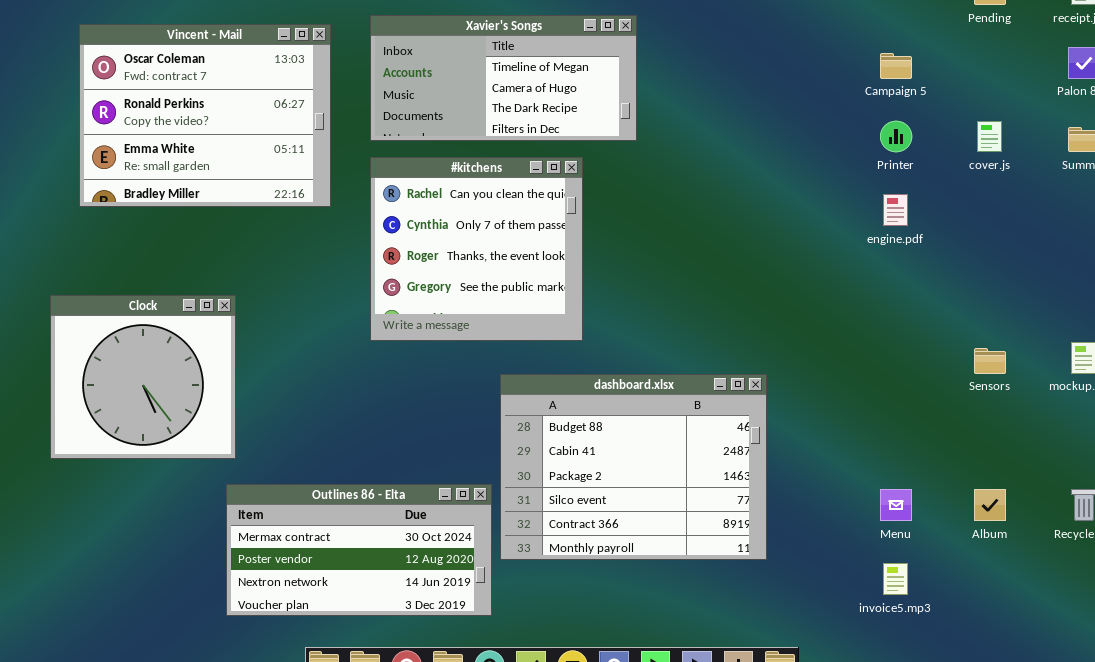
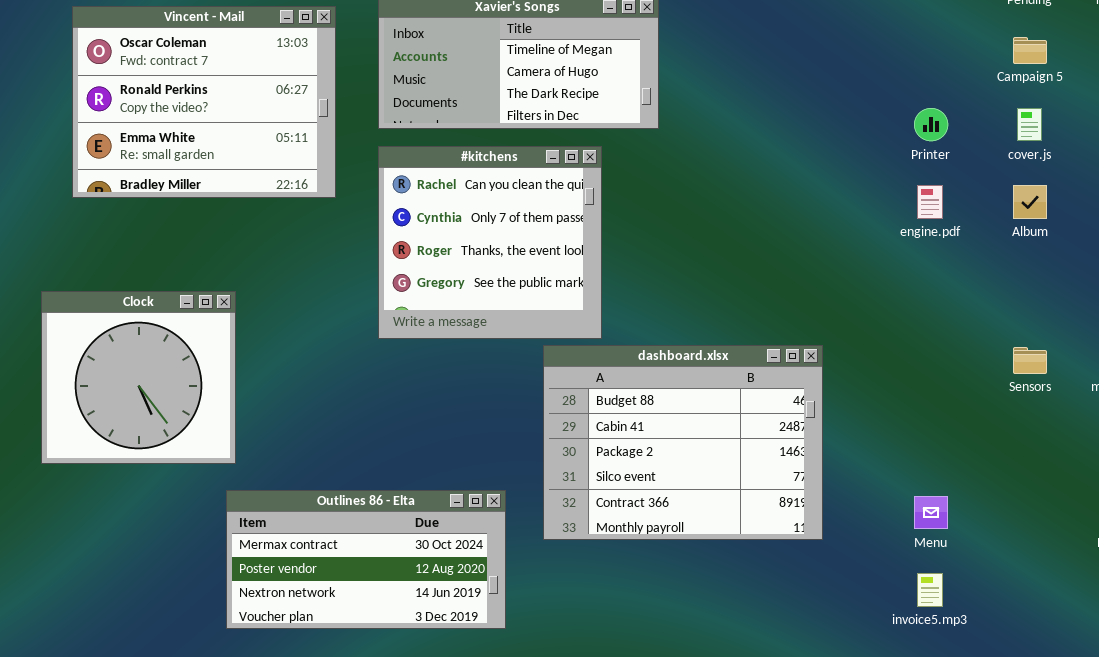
Campaign 5: [880,53,912,79] -> [1013,37,1047,64], moved
dashboard.xlsx: [500,374,767,560] -> [543,345,823,540], moved
Album: [974,489,1006,521] -> [1013,185,1047,219], moved

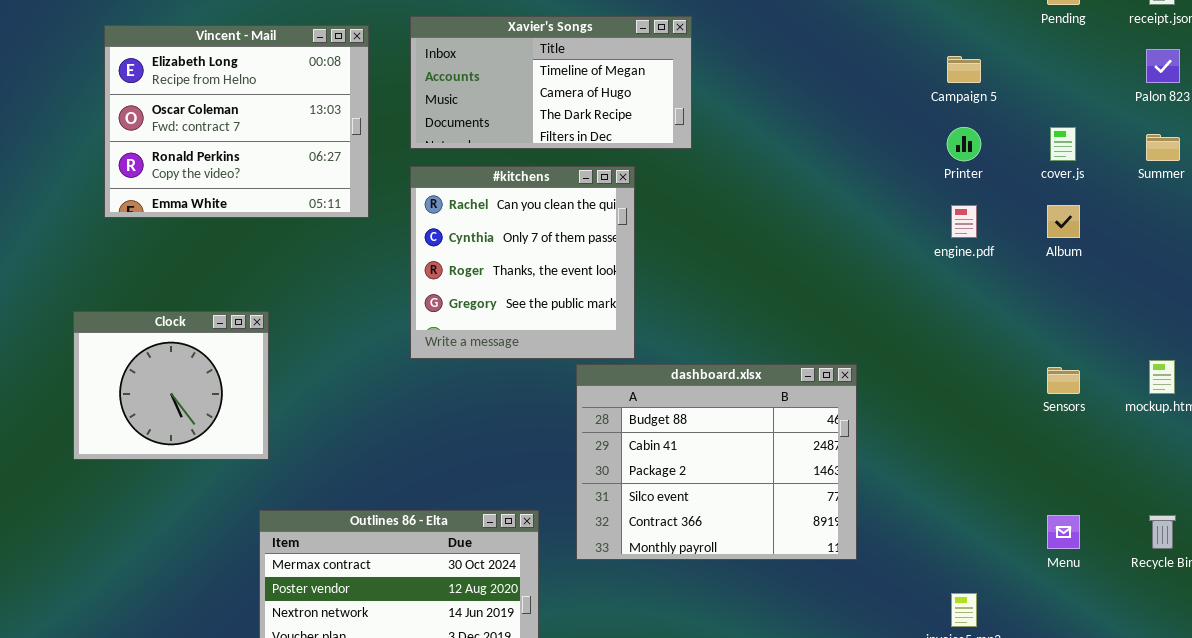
Vincent - Mail: [72,6,336,198] -> [104,25,369,218], scrolled up 1 row
Campaign 5: [1013,37,1047,64] -> [947,56,981,83], moved
Clock: [41,291,236,464] -> [73,311,269,460], resized
Menu: [914,496,948,529] -> [1047,515,1080,549], moved

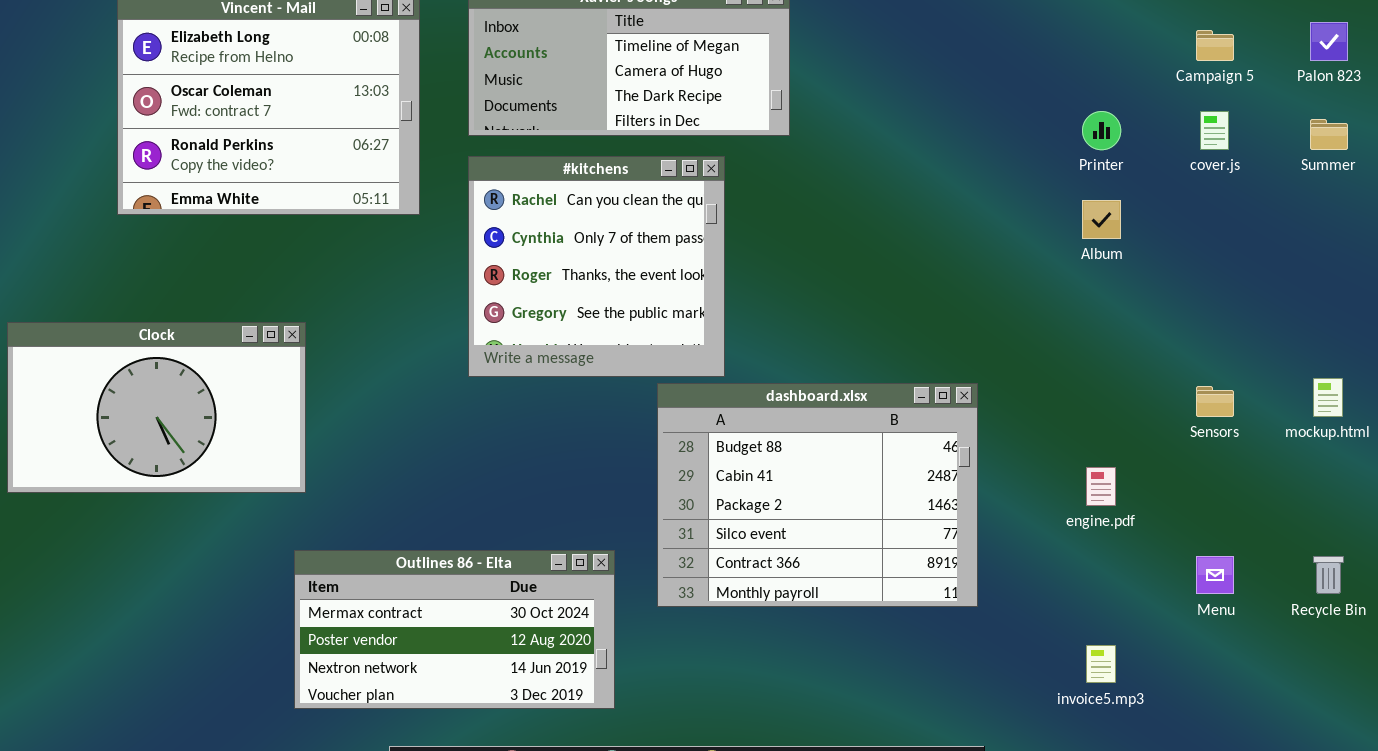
Campaign 5: [947,56,981,83] -> [1196,30,1234,61], moved
engine.pdf: [951,205,977,238] -> [1086,467,1116,506], moved
Album: [1047,205,1080,238] -> [1082,200,1121,239], moved
Clock: [73,311,269,460] -> [7,322,306,493], resized

